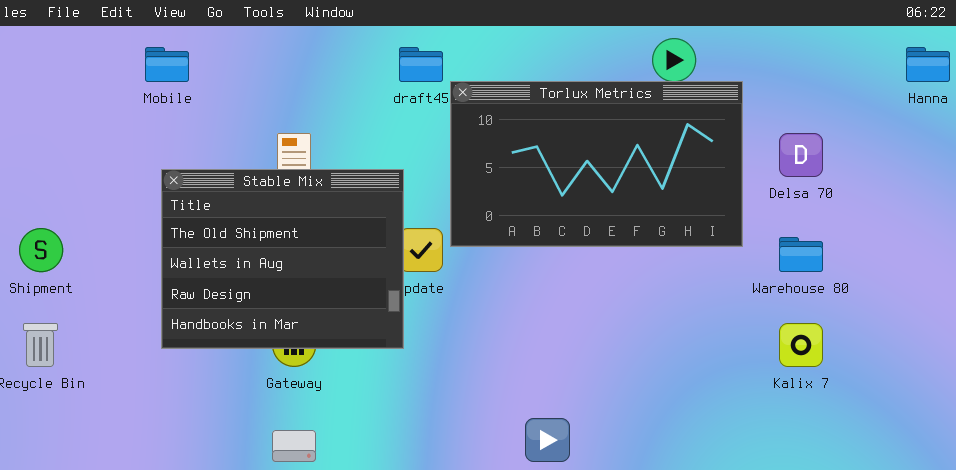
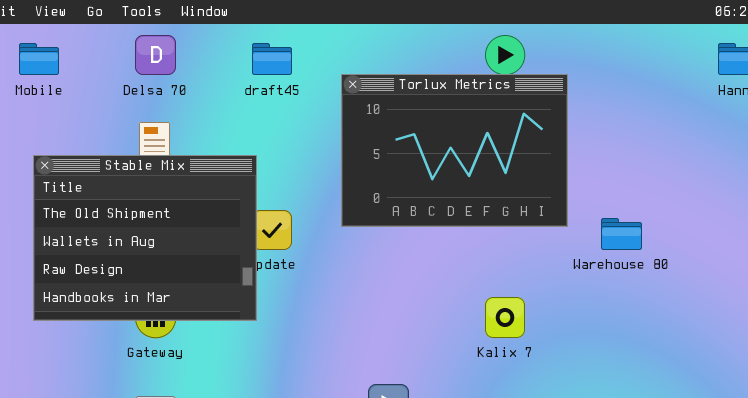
Torlux Metrics: [450,81,743,247] -> [341,74,568,227], resized
Delsa 70: [779,133,823,177] -> [135,35,176,75], moved
Kalix 7: [779,323,823,367] -> [485,297,525,338], moved

